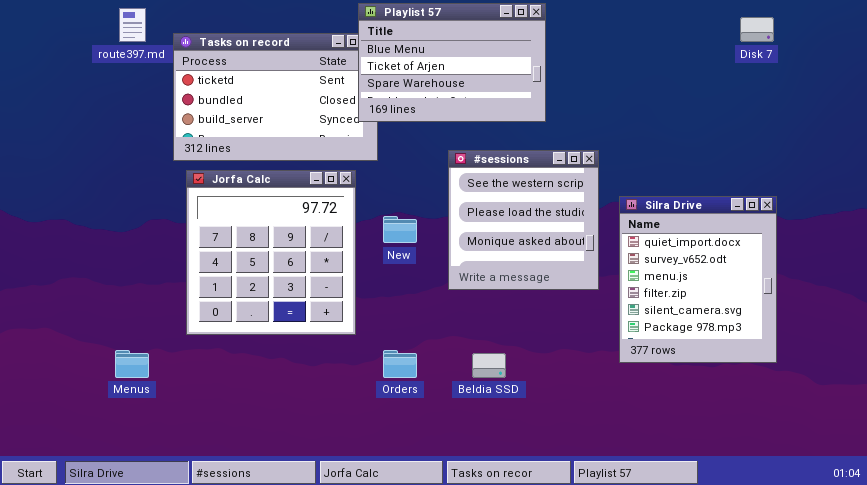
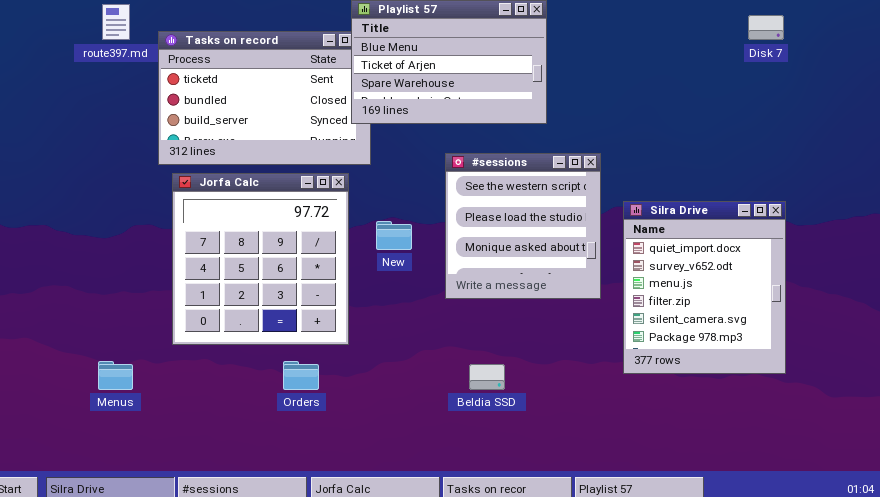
Orders: [383,350,417,378] -> [283,361,319,390], moved

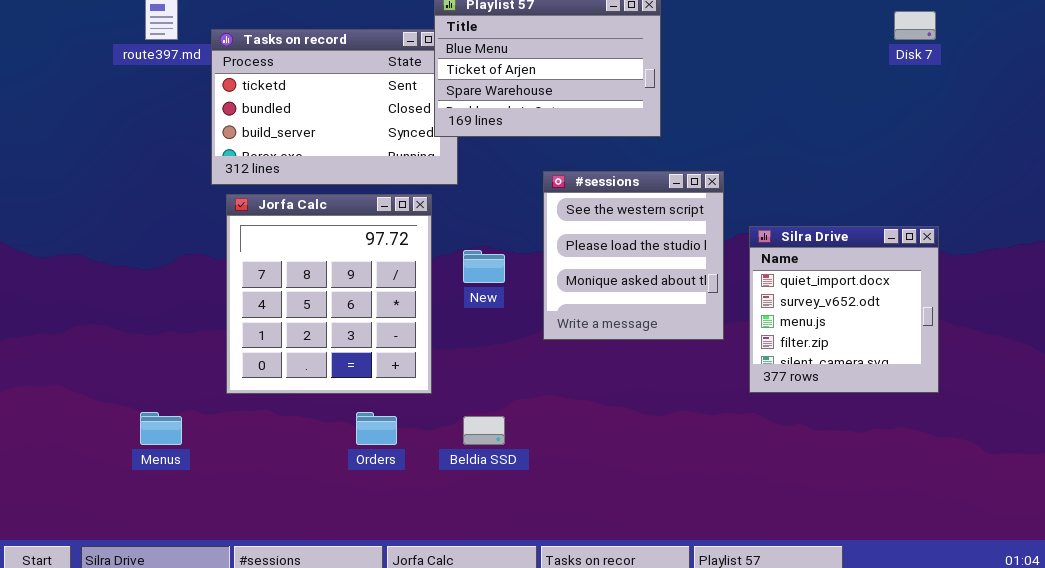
Silra Drive: [623,201,786,374] -> [749,226,939,393], resized
Beldia SSD: [469,364,505,390] -> [463,416,505,445], moved

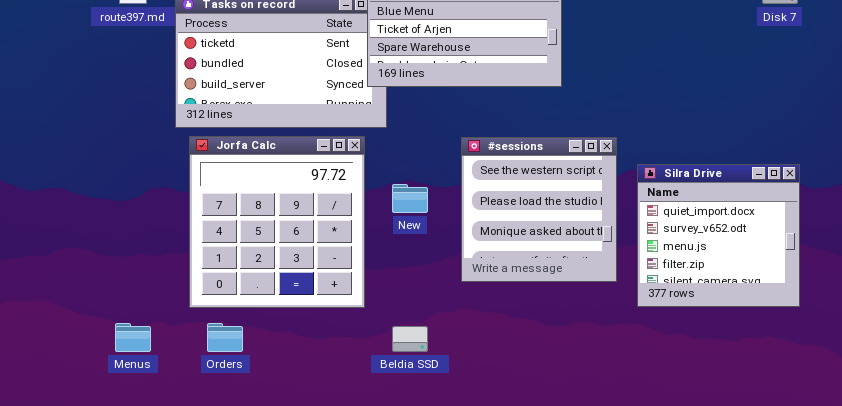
#sessions: [543,171,724,340] -> [461,137,617,282], moved
Orders: [356,412,397,445] -> [207,323,243,352], moved

